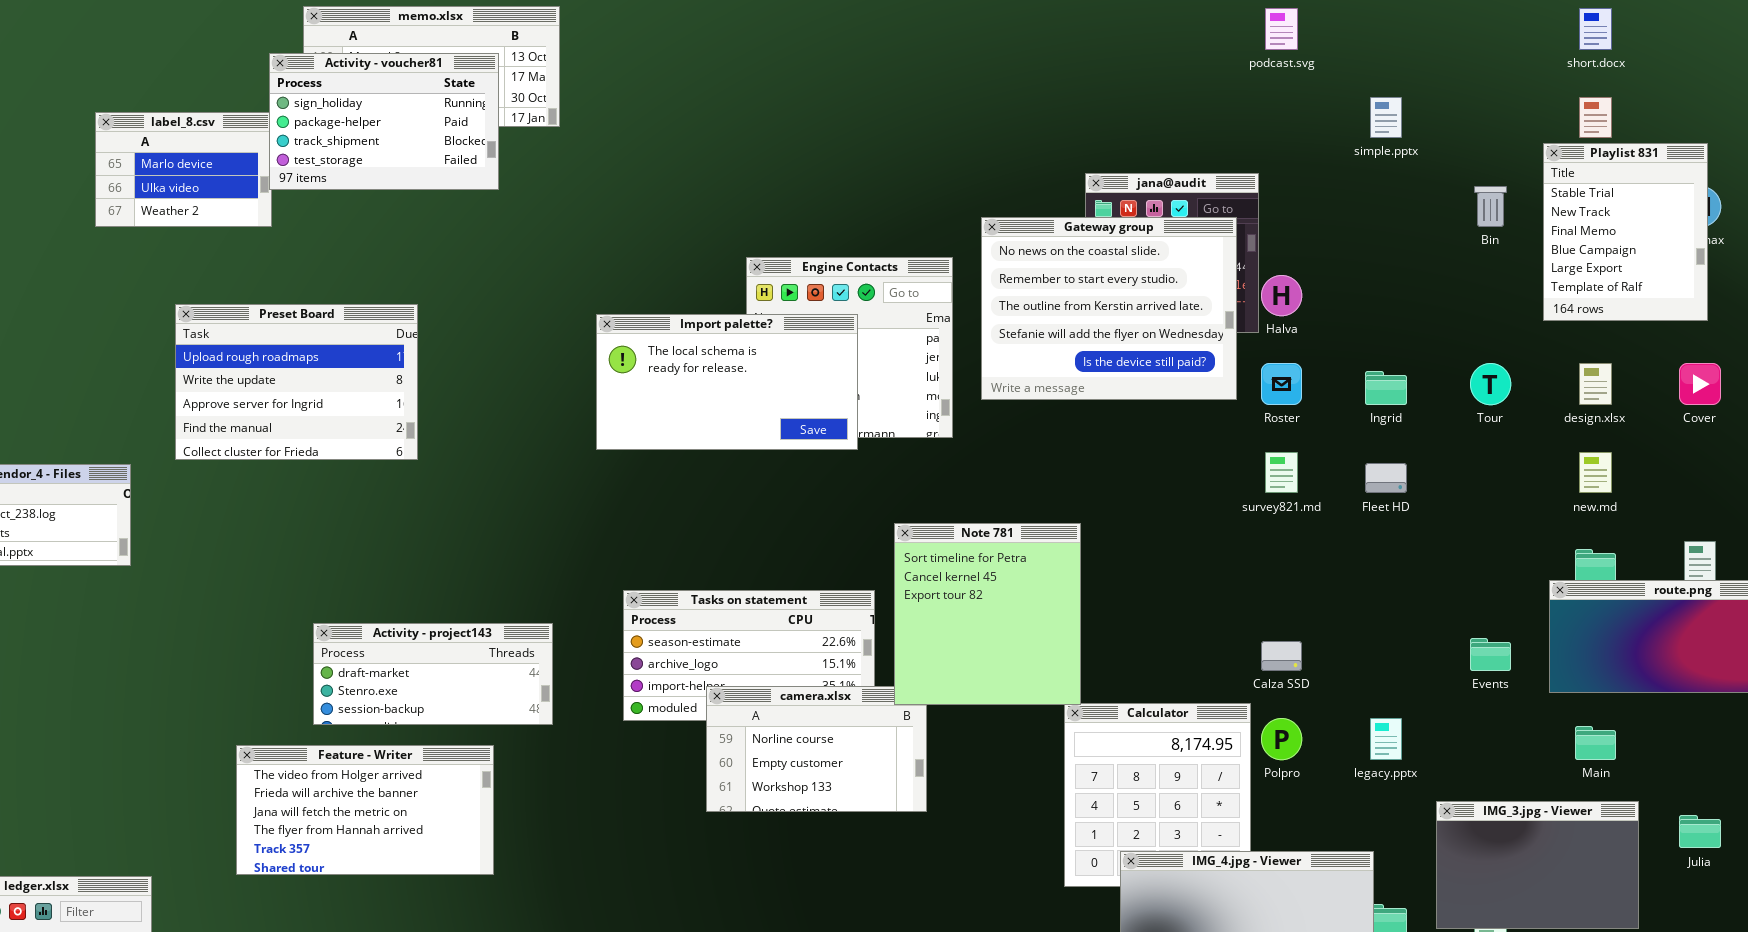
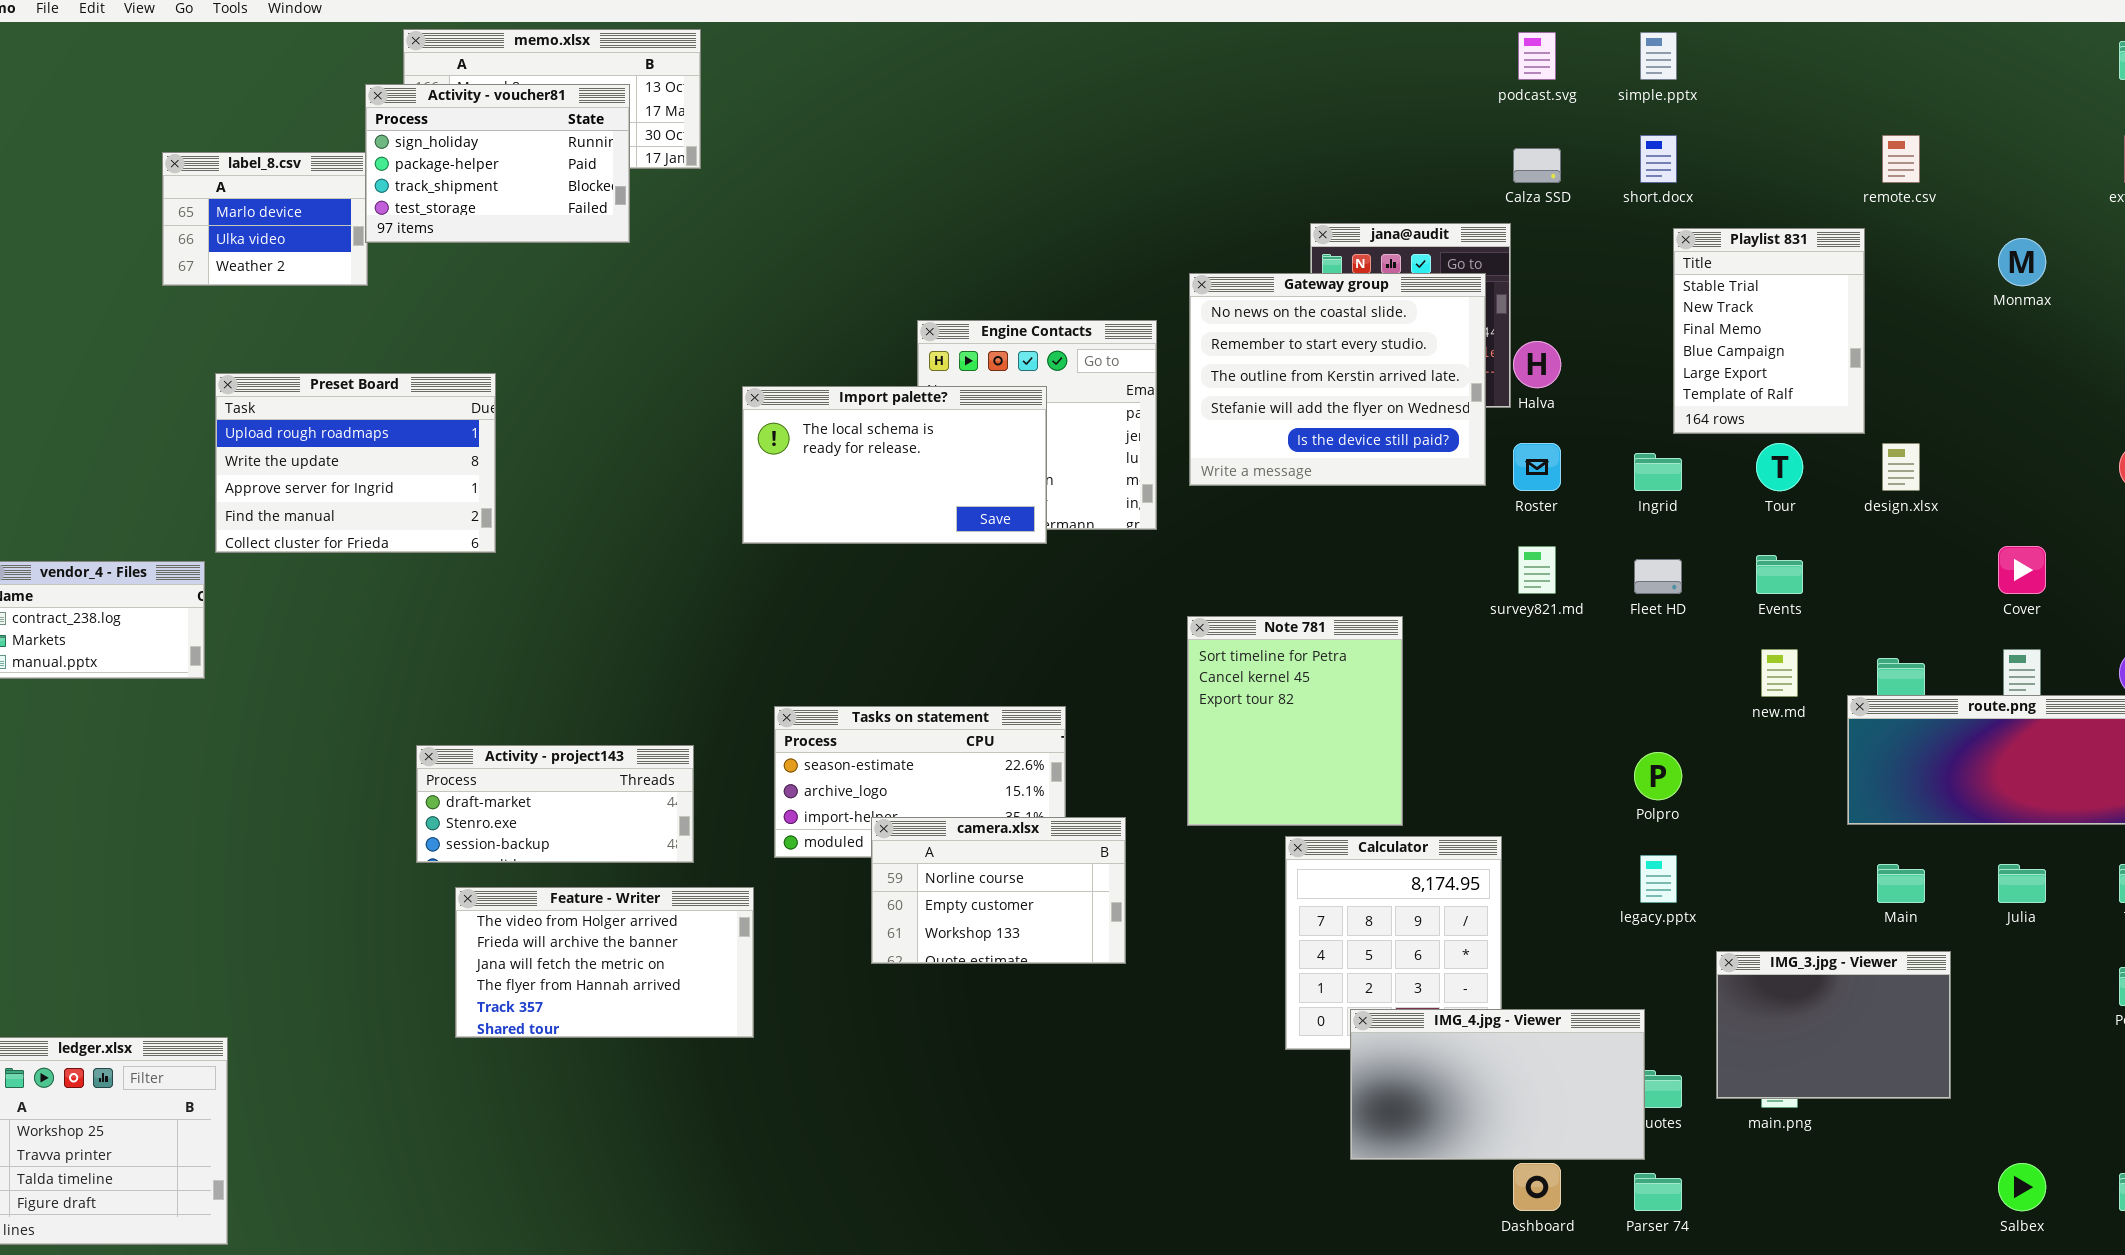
short.docx: [1579,8,1612,50] -> [1640,135,1677,183], moved
simple.pptx: [1370,97,1402,138] -> [1640,32,1677,80], moved
Playlist 831: [1543,143,1708,321] -> [1673,228,1865,434], moved
Preset Board: [175,304,418,460] -> [215,373,496,553], moved
Cover: [1679,363,1721,405] -> [1998,546,2046,594], moved
new.md: [1579,452,1612,493] -> [1761,649,1798,697], moved
Note 781: [894,523,1081,705] -> [1187,616,1403,826], moved
Events: [1470,638,1511,671] -> [1756,555,1803,594], moved
Calza SSD: [1261,641,1302,671] -> [1513,148,1561,183], moved
Polpro: [1261,718,1302,760] -> [1634,752,1682,800], moved
Feature - Writer: [236,745,494,875] -> [455,887,754,1038], moved
Julia: [1679,815,1721,848] -> [1998,864,2046,903], moved

